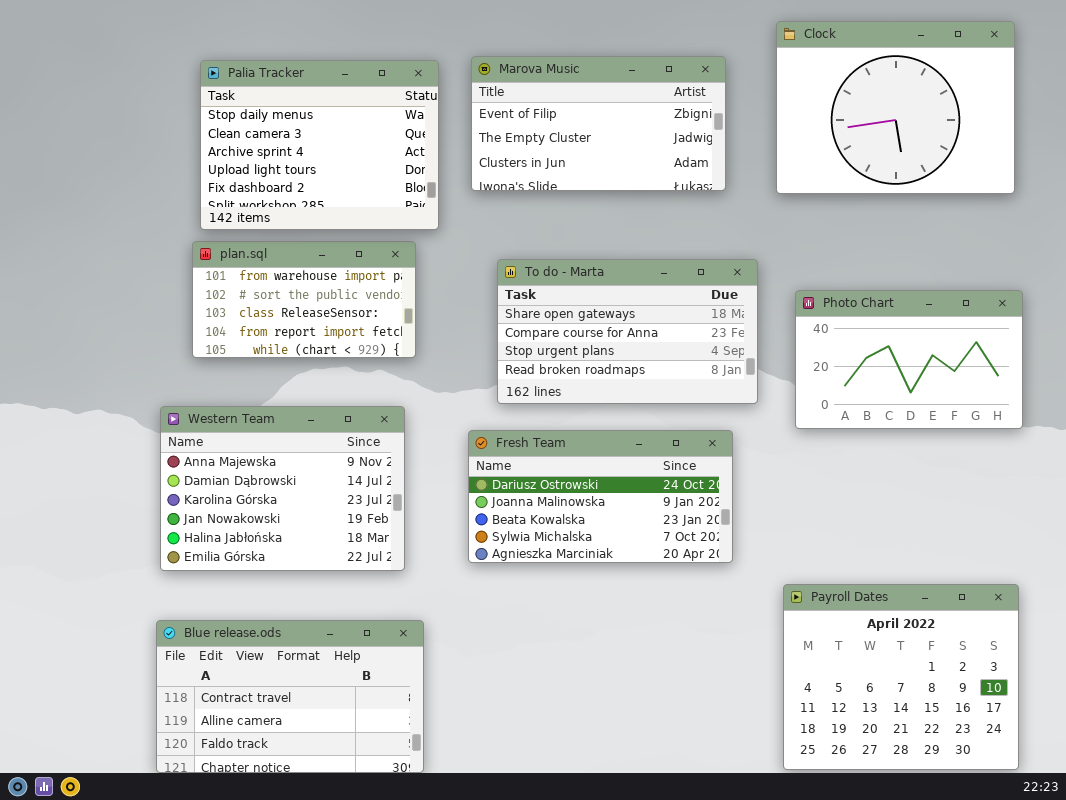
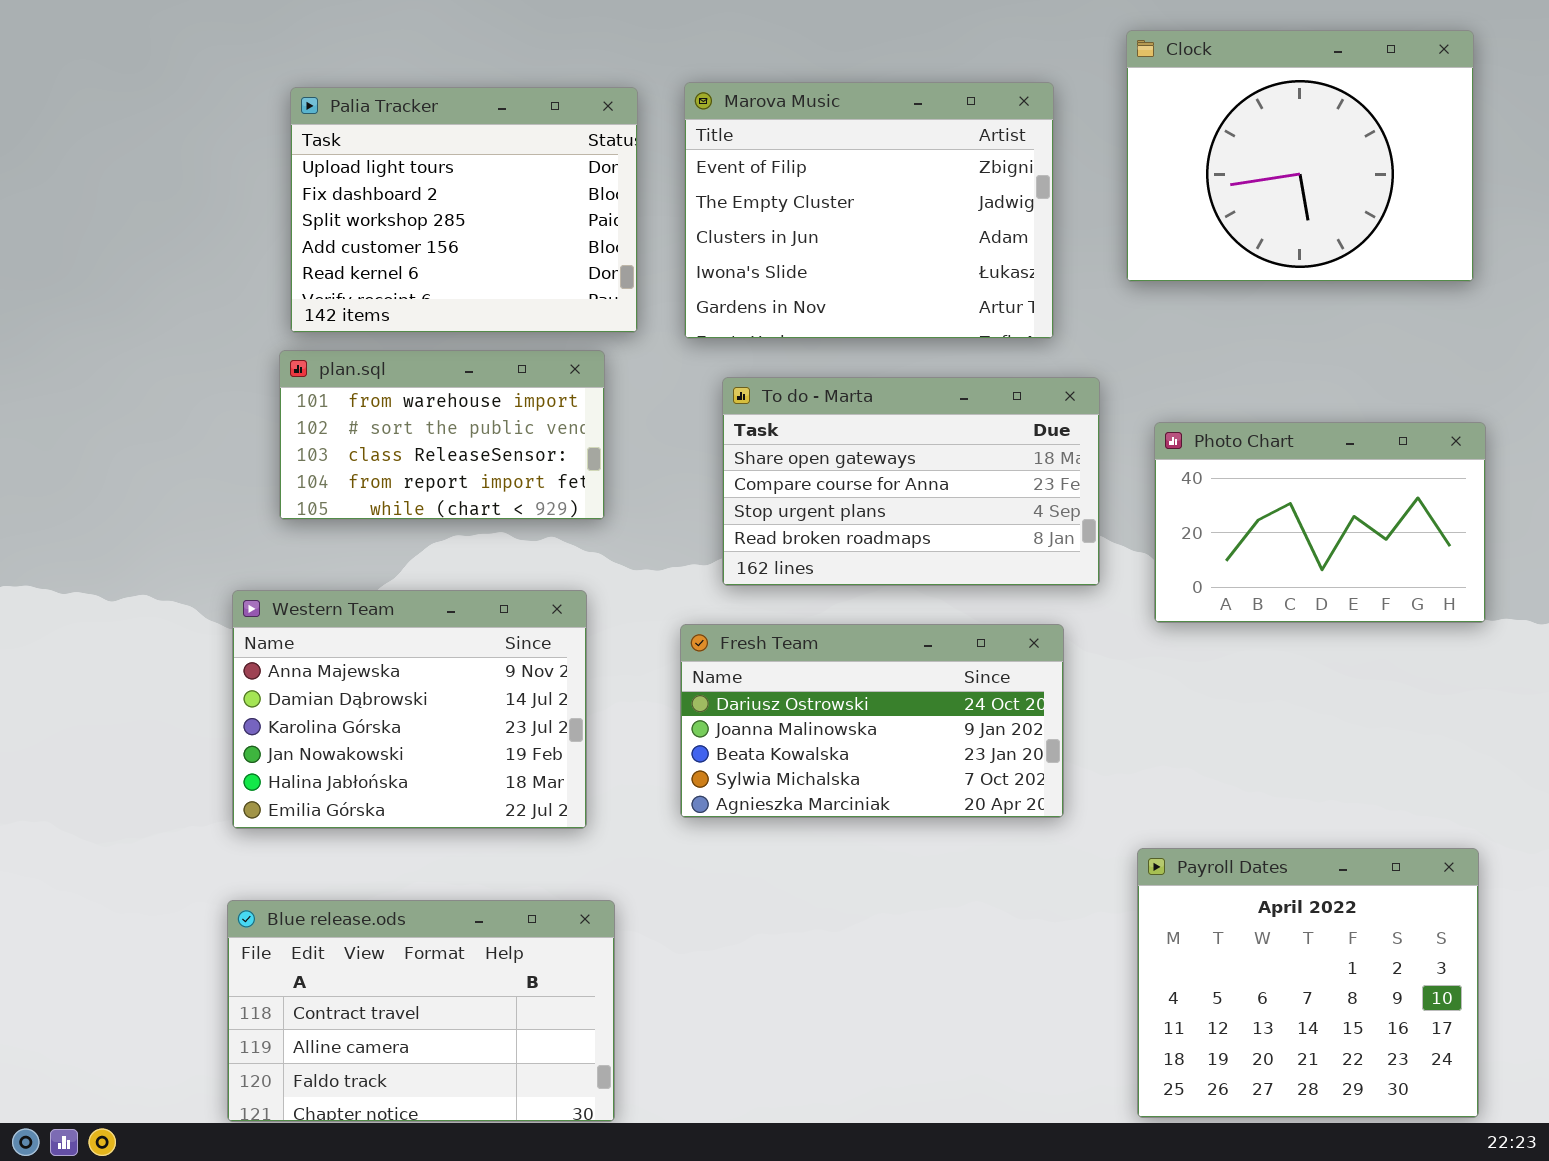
Marova Music: [471,56,726,191] -> [684,82,1054,339], resized
Palia Tracker: [200,60,439,230] -> [290,87,638,333], scrolled down 3 rows

